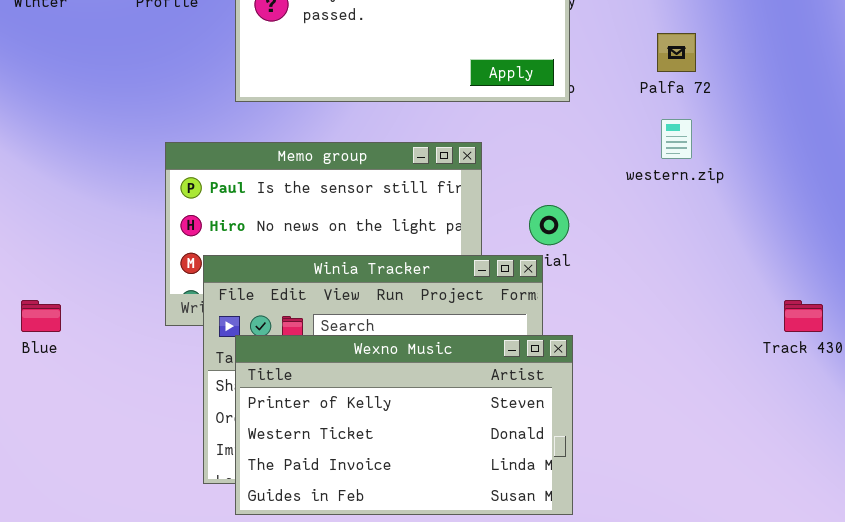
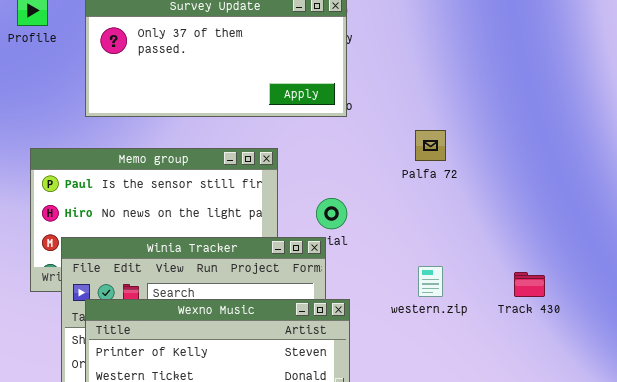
Palfa 72: [657,33,696,72] -> [415,130,446,161], moved
western.zip: [661,119,692,159] -> [418,266,443,297], moved

